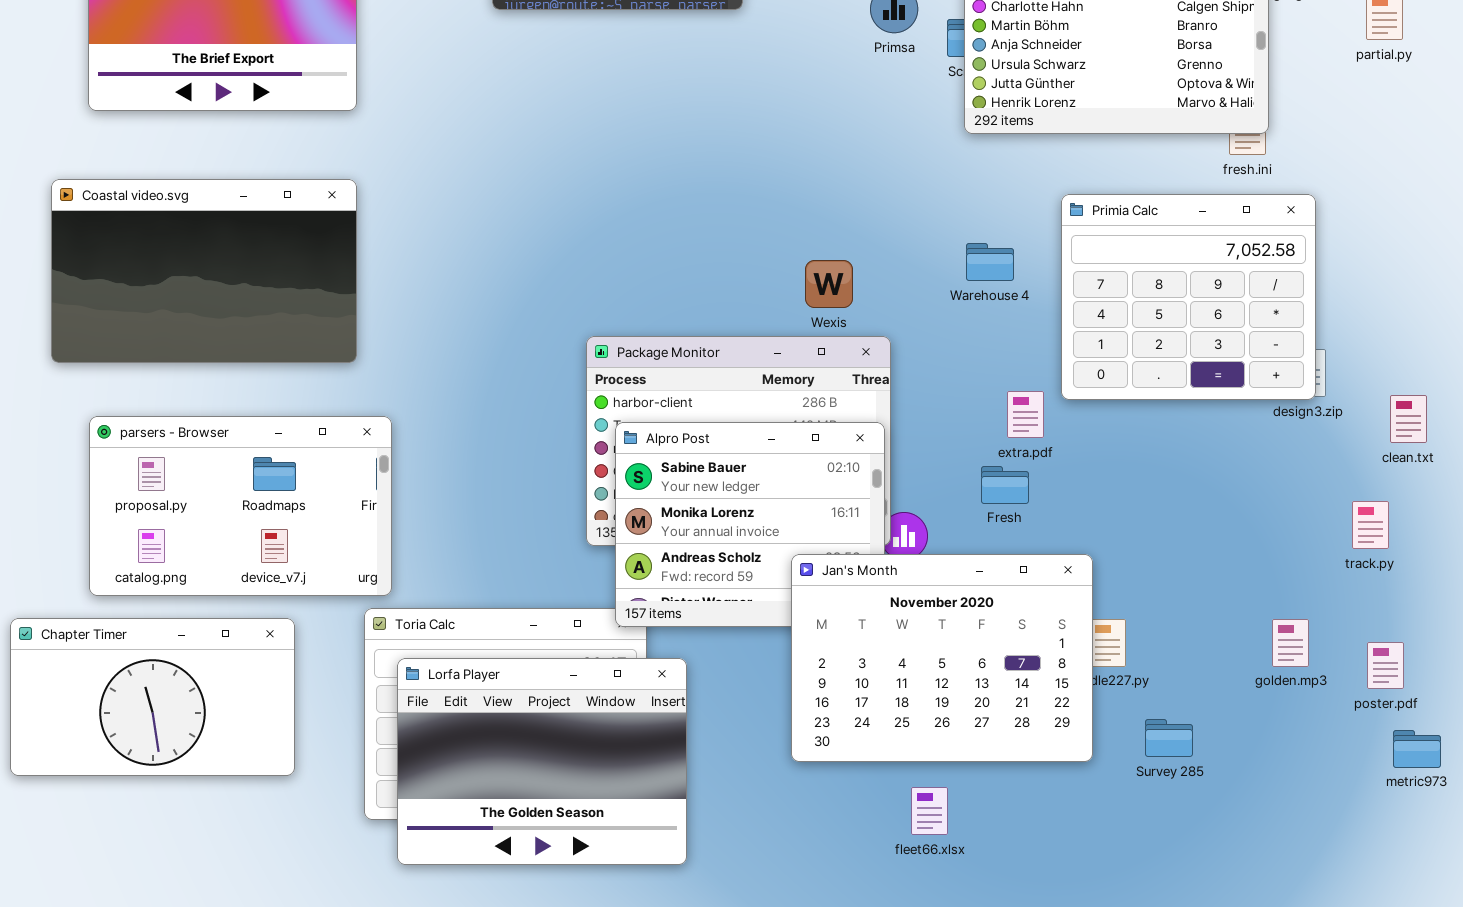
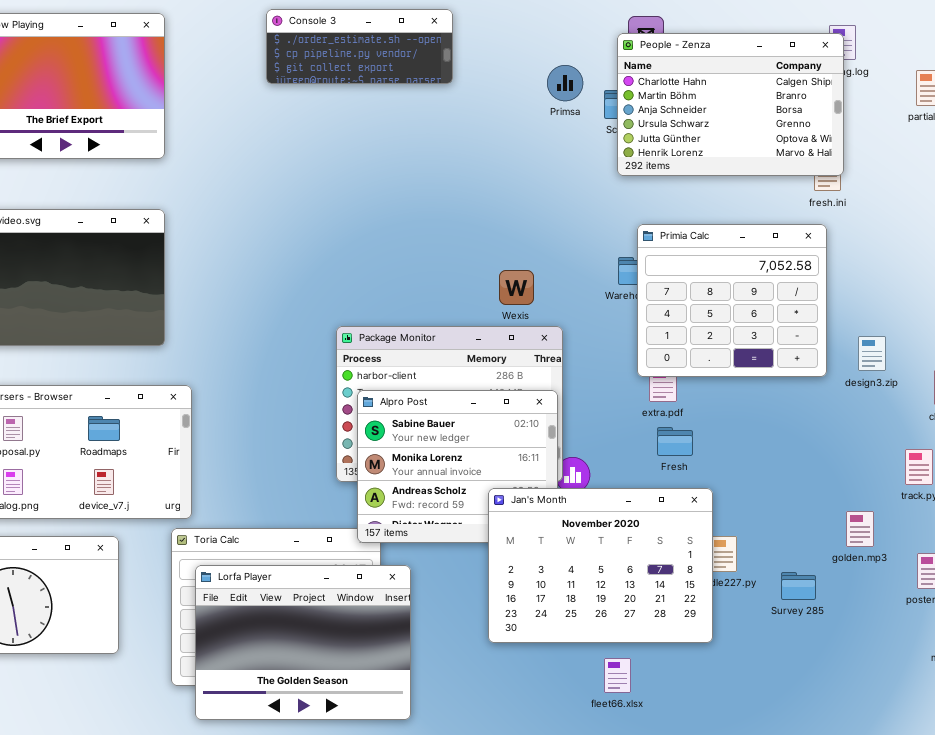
Primia Calc: [1061,194,1316,400] -> [637,224,827,377], moved
Fresh: [981,466,1029,504] -> [657,427,693,456], moved
golden.mp3: [1272,619,1309,667] -> [846,511,874,547], moved
Survey 285: [1145,719,1193,757] -> [781,572,816,600], moved
fleet66.xlsx: [911,787,948,835] -> [604,658,631,693], moved

